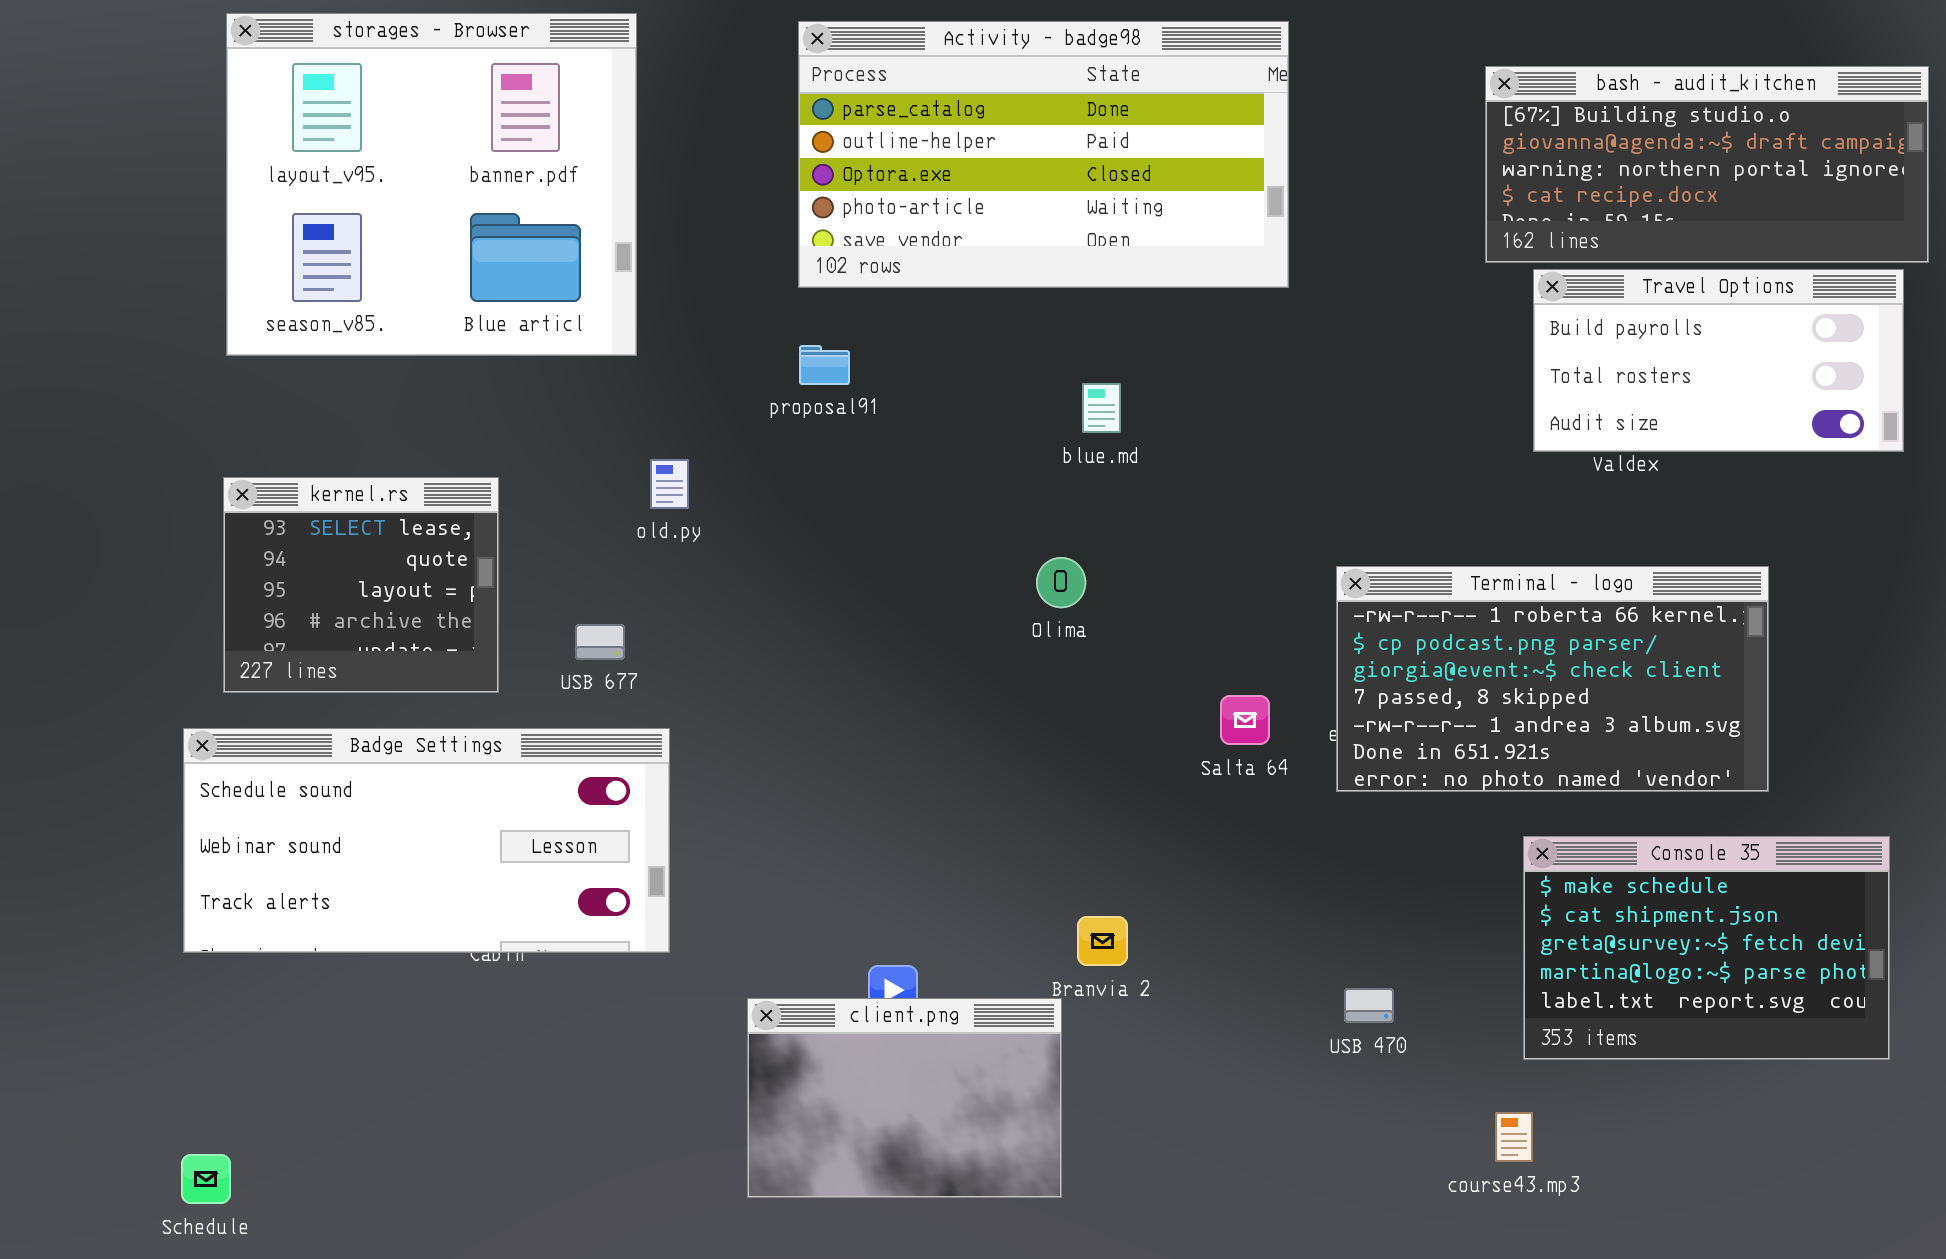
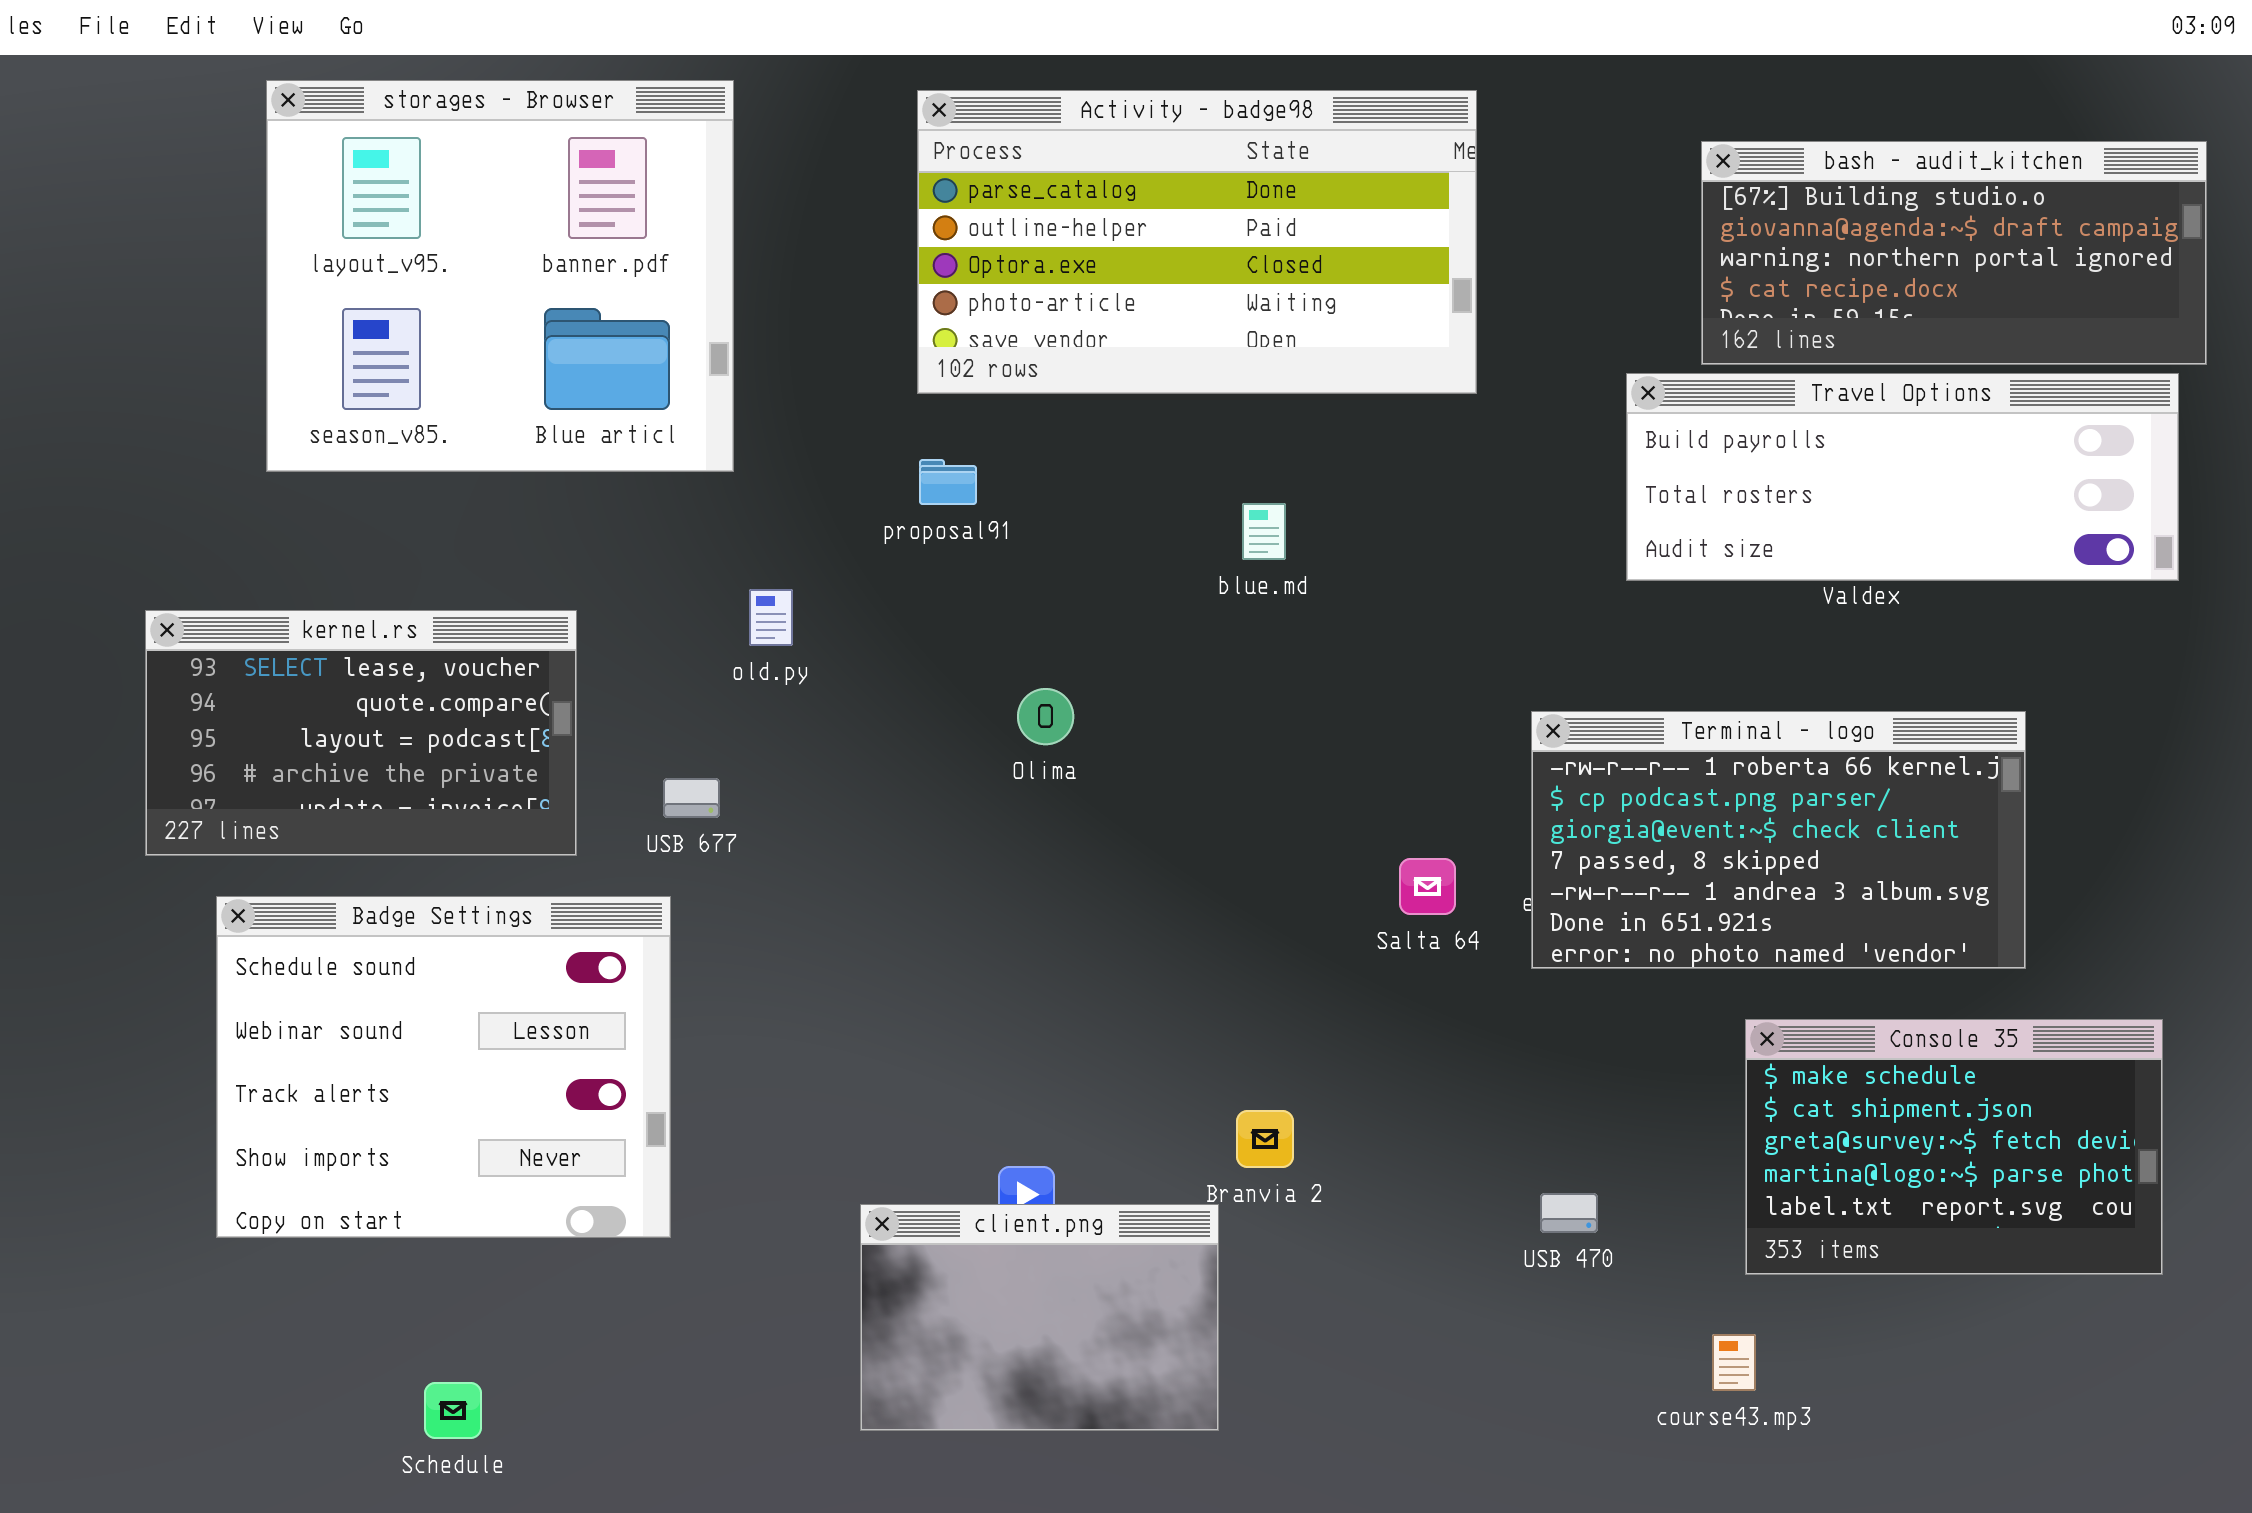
Travel Options: [1533,269,1904,452] -> [1626,373,2179,581], resized
kernel.rs: [223,477,499,693] -> [145,610,577,856], resized
Olima: [1036,557,1086,608] -> [1017,688,1074,745], moved
Badge Settings: [183,728,670,953] -> [216,896,671,1238], resized
Schedule: [181,1154,231,1204] -> [424,1382,482,1439], moved

